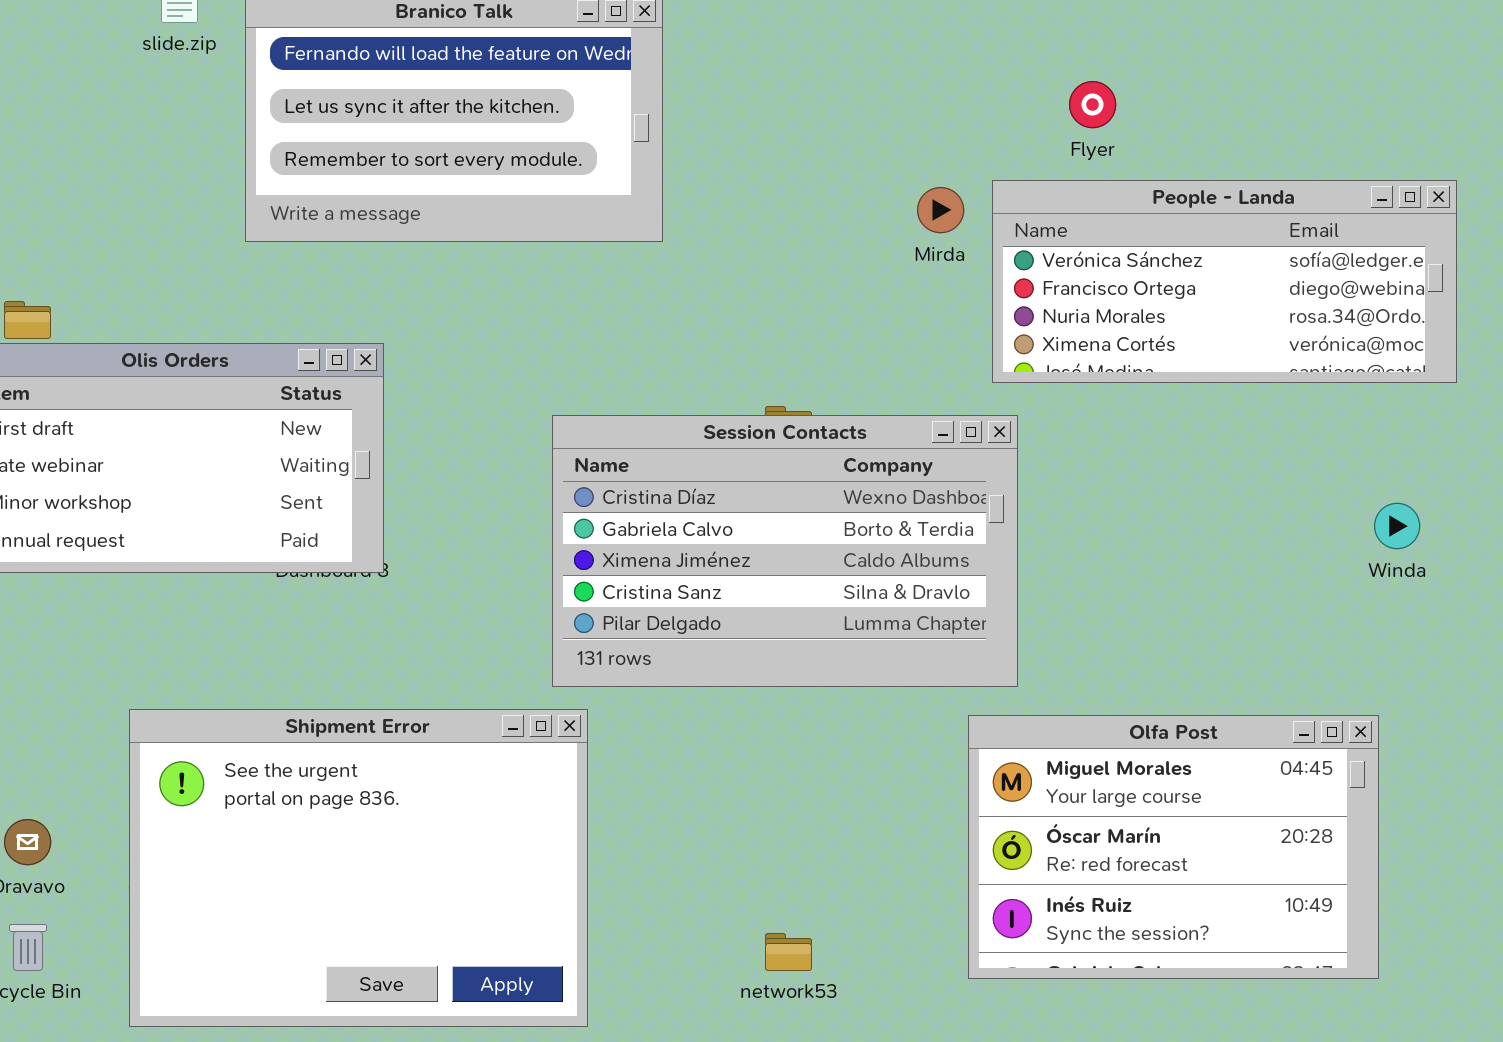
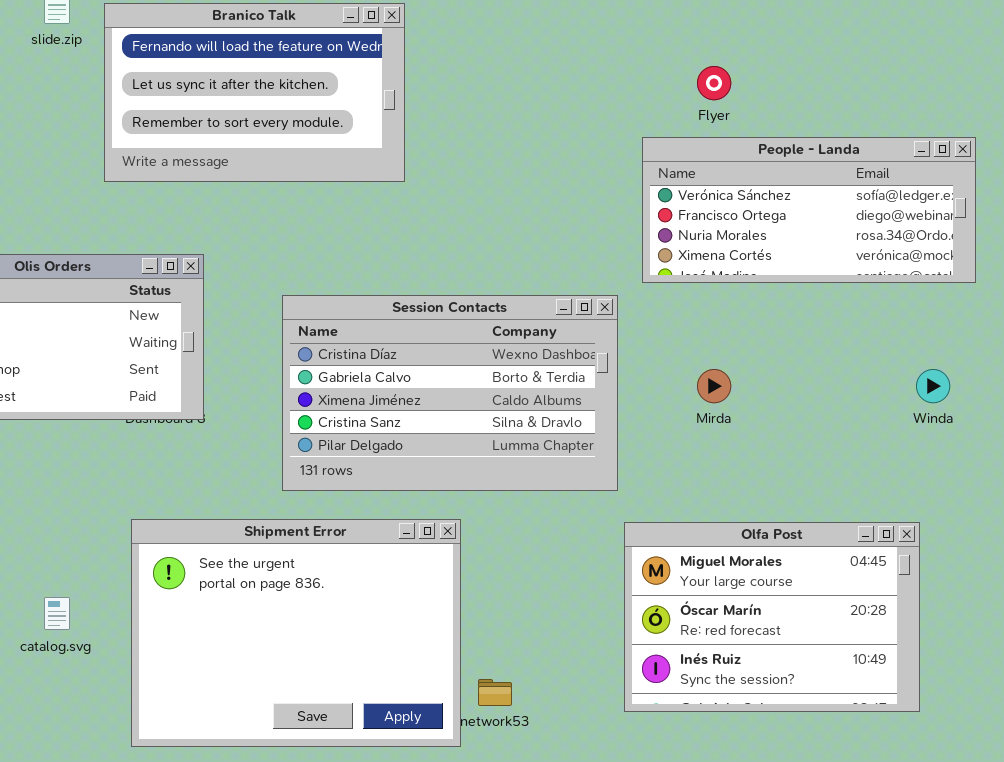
Mirda: [917,187,964,233] -> [697,369,731,403], moved
Session Contacts: [552,415,1018,687] -> [282,295,618,491], moved
Shipment Error: [129,709,588,1027] -> [131,519,461,747], moved

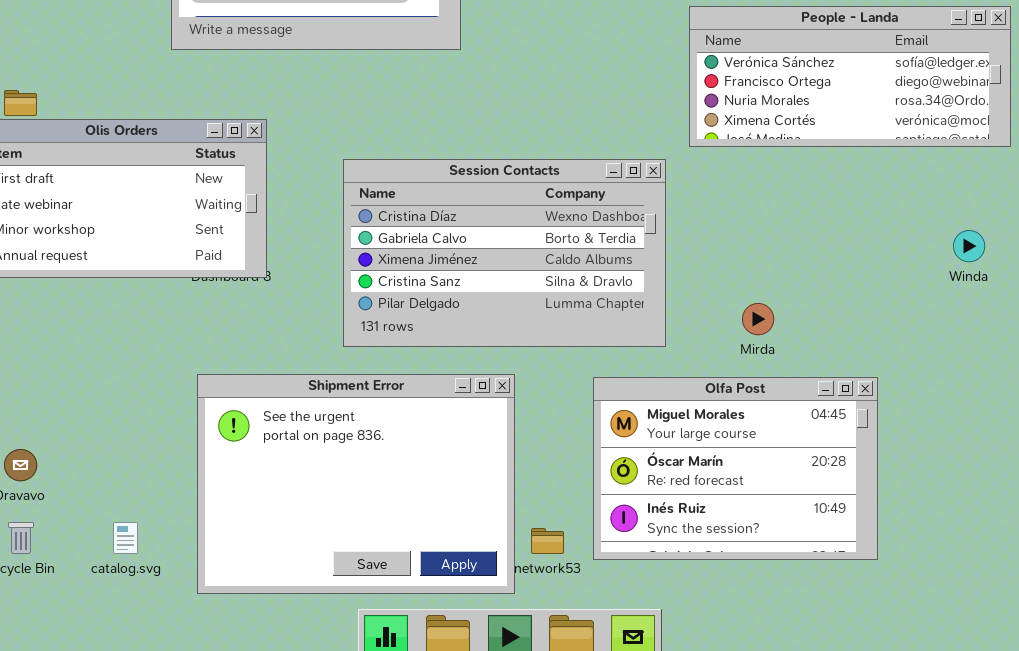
Mirda: [697,369,731,403] -> [742,303,774,335], moved
Olfa Post: [624,522,920,712] -> [593,377,878,560], moved
catalog.svg: [44,597,70,630] -> [113,522,138,554], moved

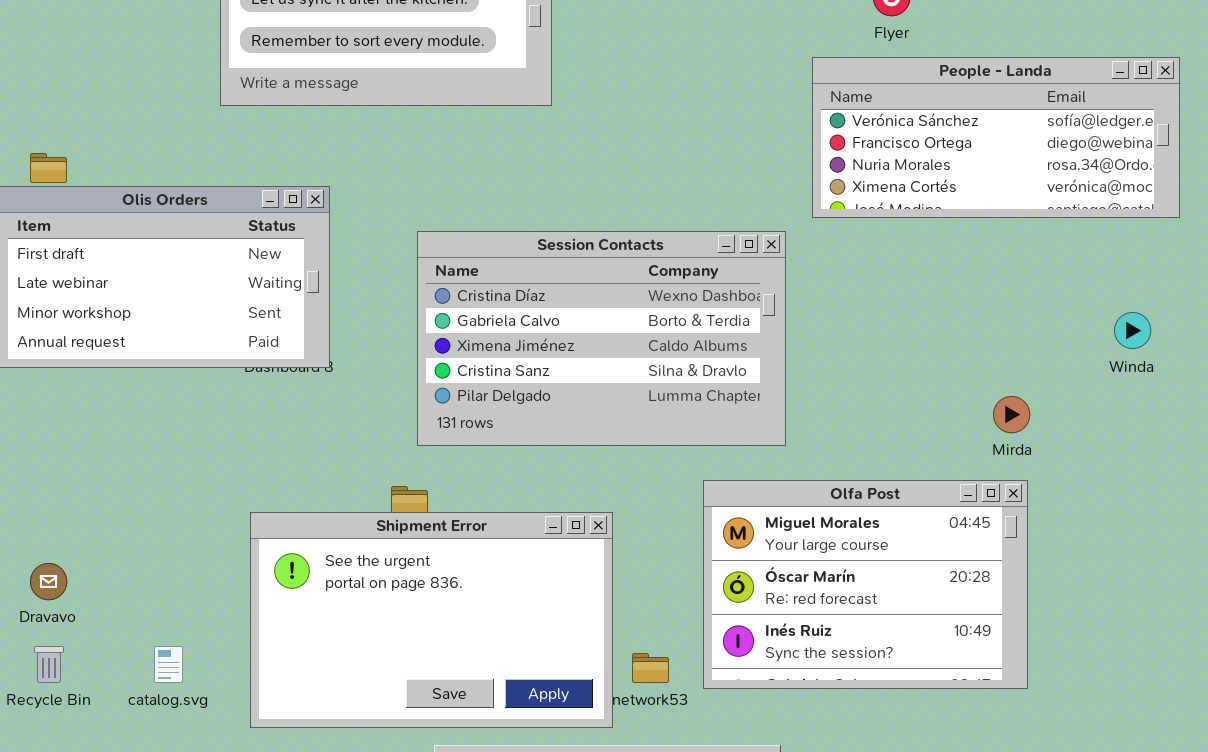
Mirda: [742,303,774,335] -> [993,396,1030,433], moved
Shipment Error: [197,374,515,594] -> [250,512,613,728], resized

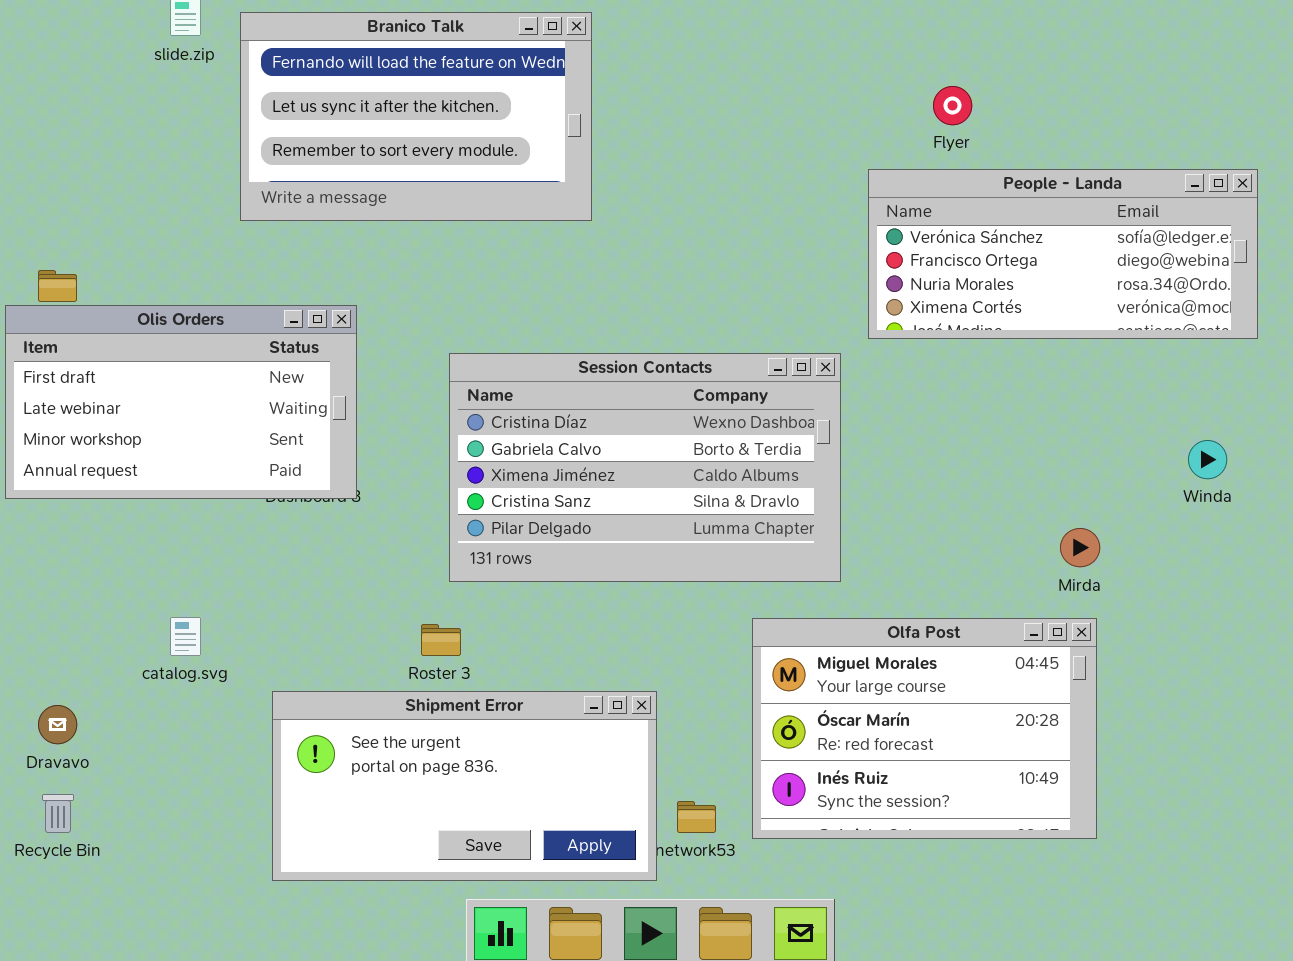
Shipment Error: [250,512,613,728] -> [272,691,657,881], resized
catalog.svg: [154,646,183,683] -> [170,617,201,656], moved

